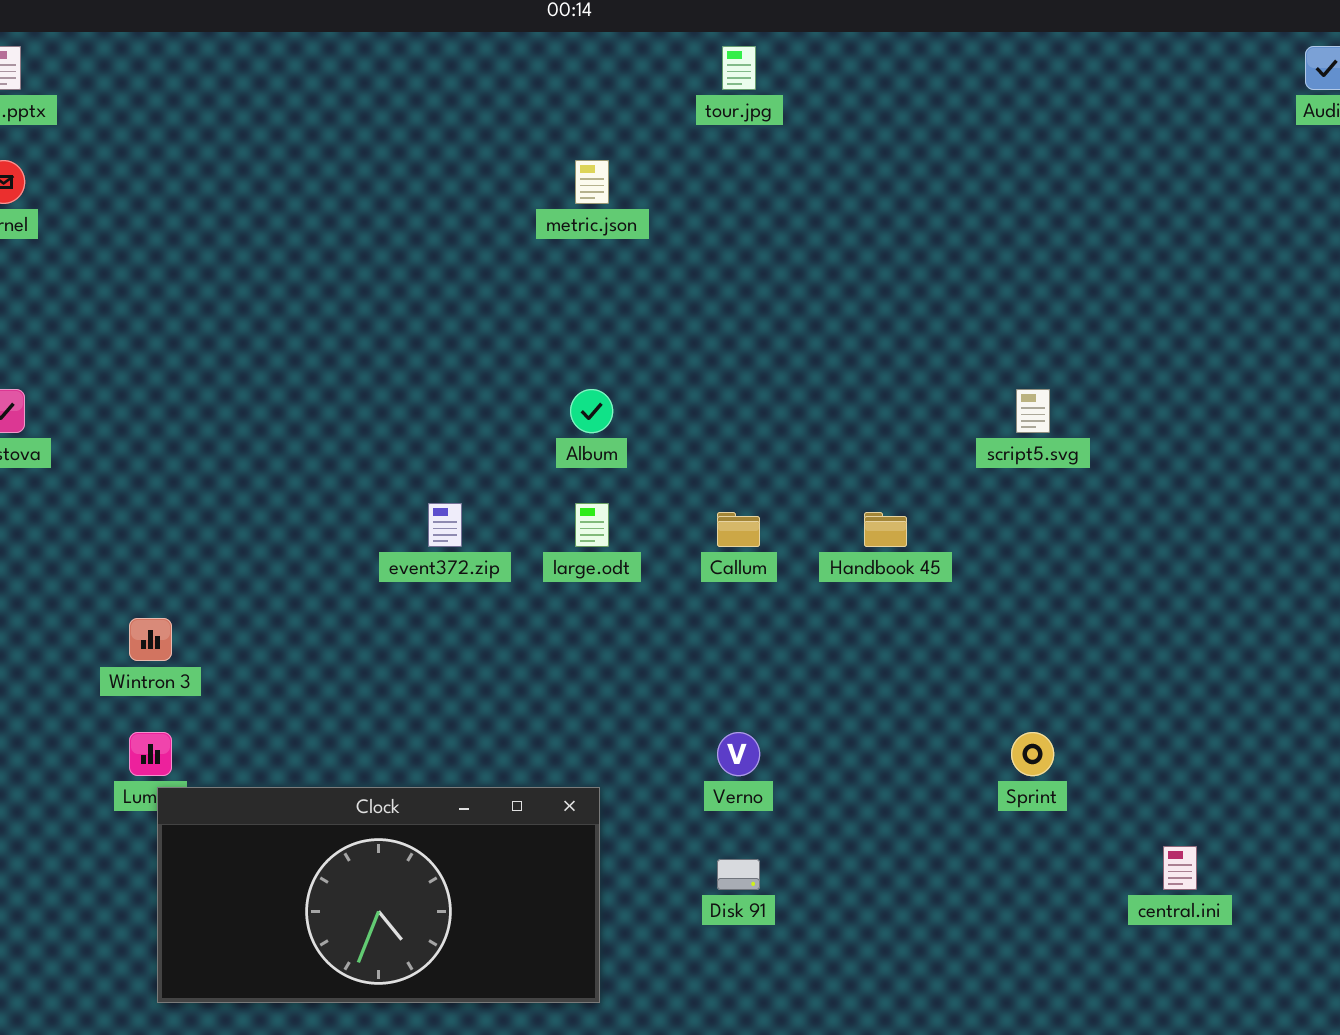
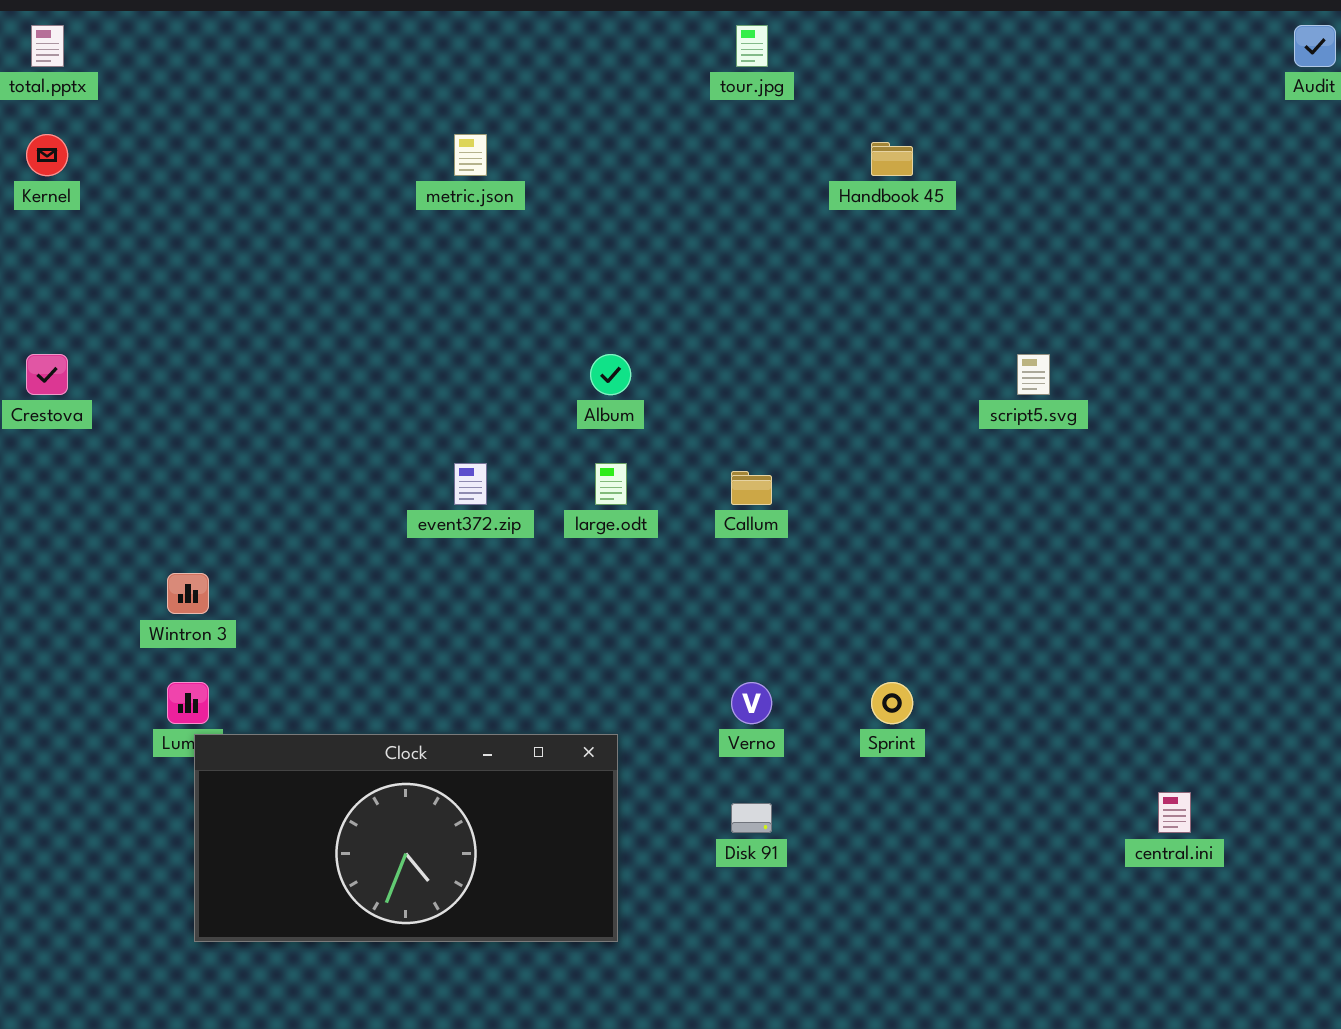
metric.json: [575,160,609,204] -> [454,134,487,176], moved
Handbook 45: [864,512,907,547] -> [871,142,913,176], moved
Sprint: [1011,732,1054,776] -> [871,682,913,724], moved

